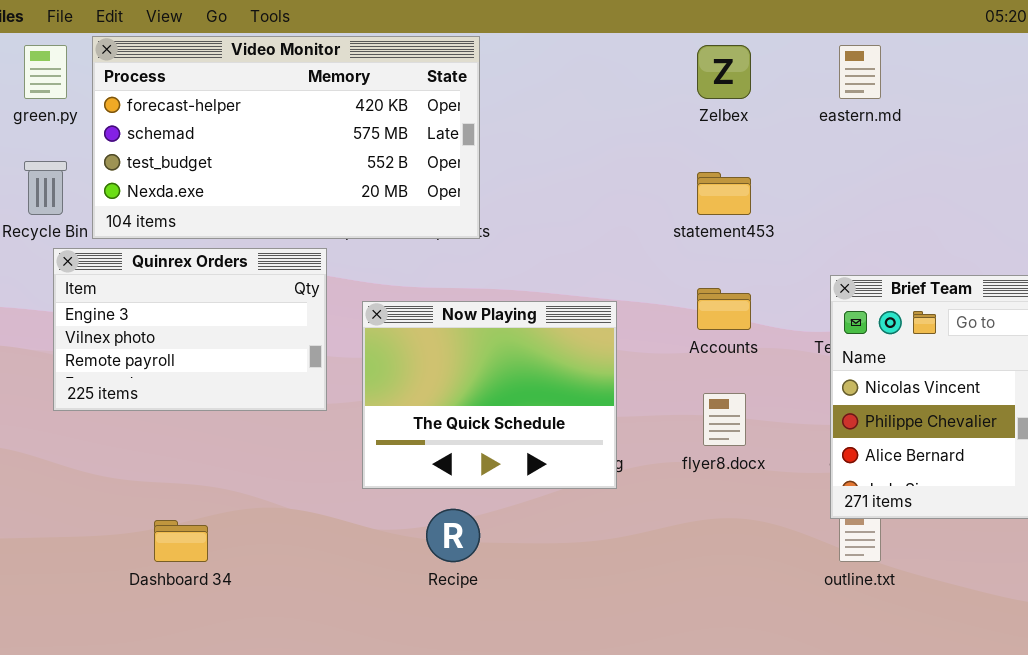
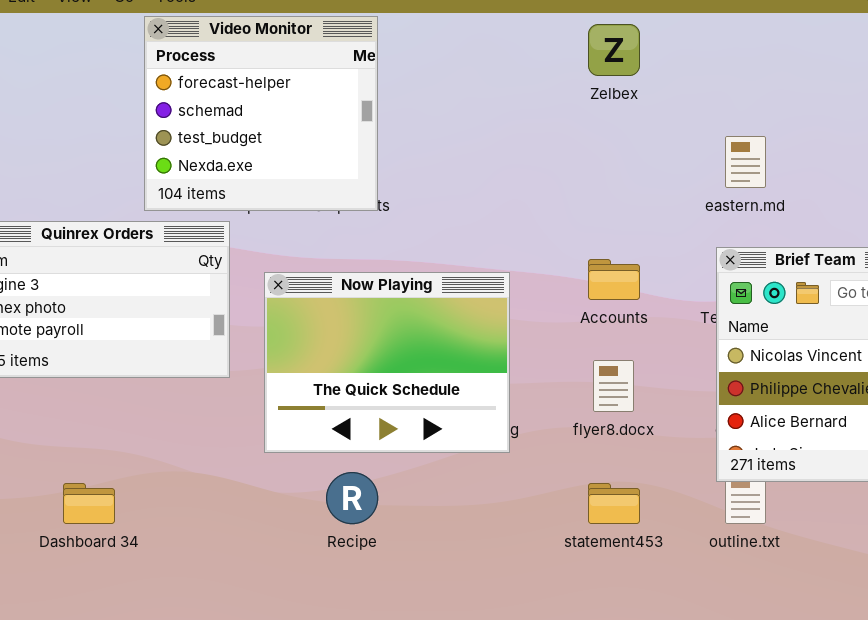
Video Monitor: [92,36,480,239] -> [144,16,378,211], resized
eastern.md: [839,45,881,99] -> [725,136,766,188], moved
statement453: [697,172,751,215] -> [588,483,640,524], moved

